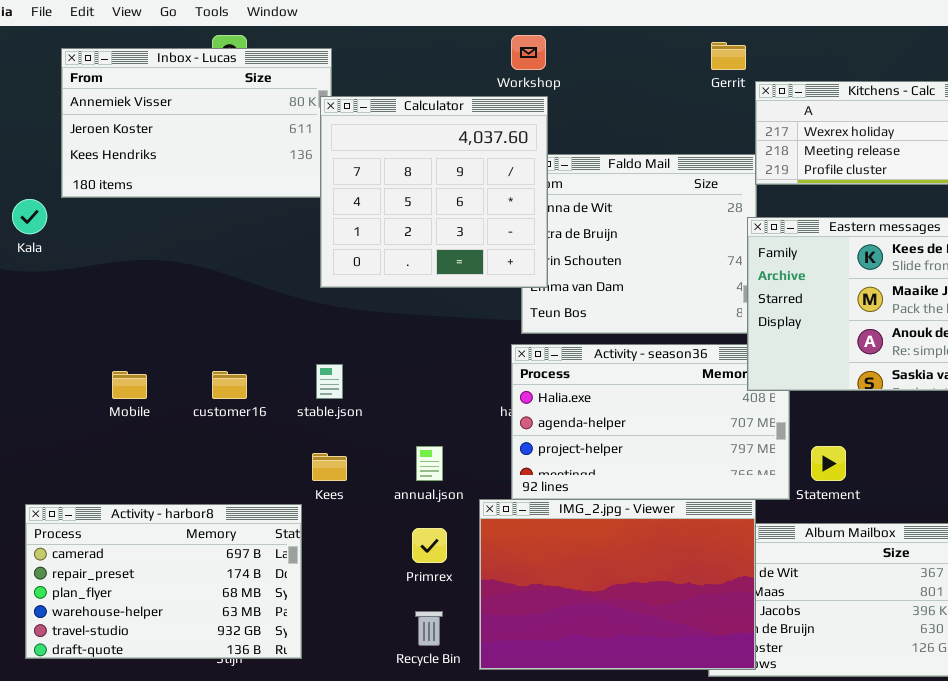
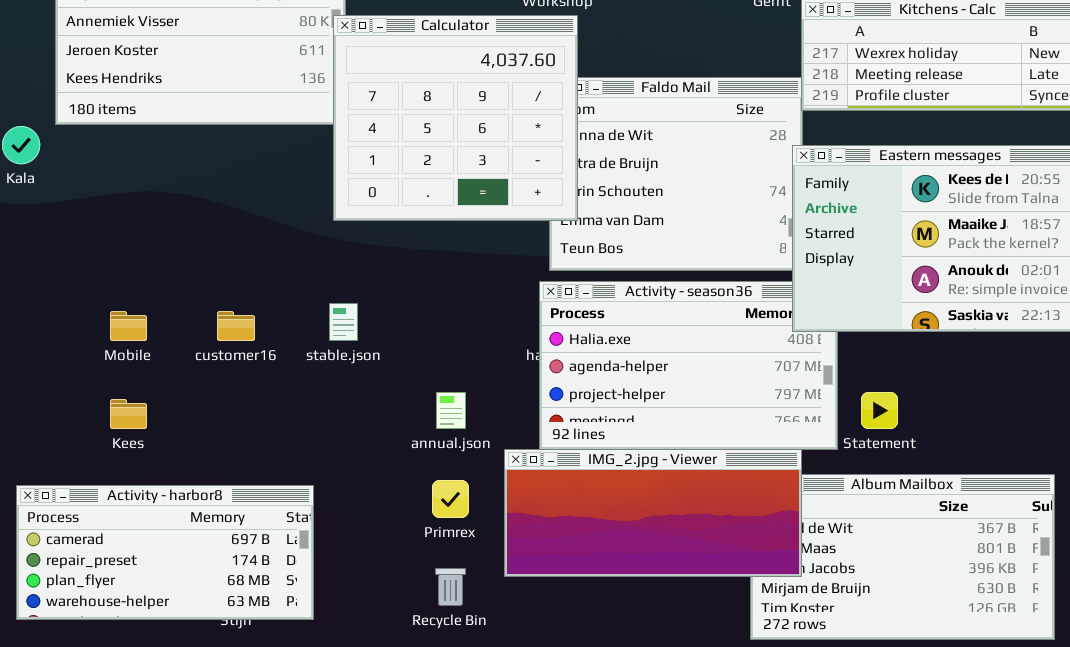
Kees: [312,453,347,481] -> [110,399,147,429], moved
IMG_2.jpg - Viewer: [479,499,756,670] -> [504,449,802,577], resized
Activity - harbor8: [25,504,302,659] -> [16,485,314,620], resized

